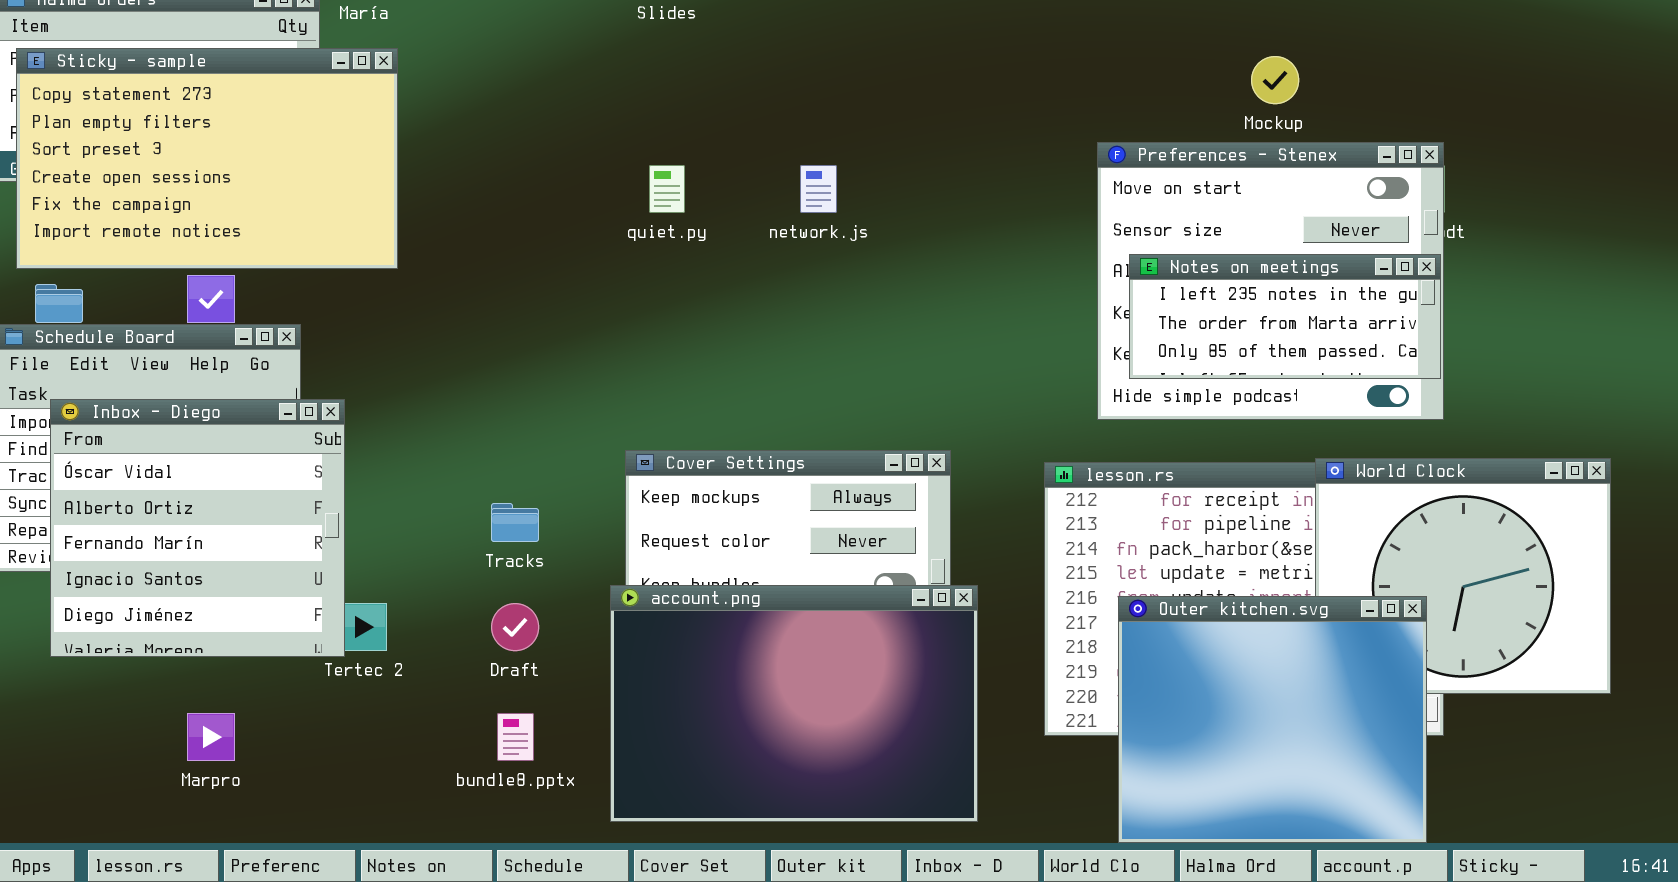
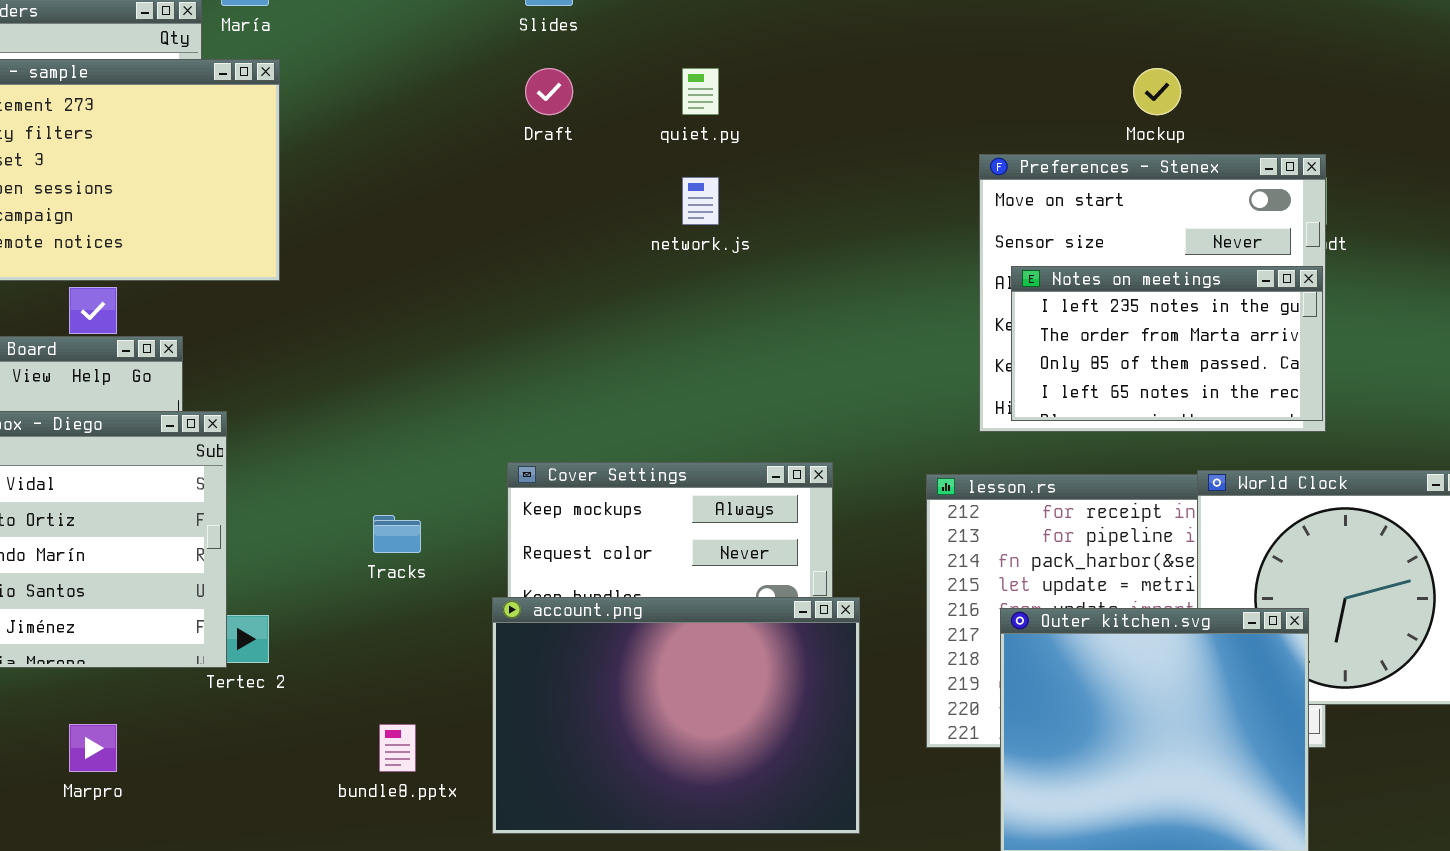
quiet.py: [649,165,685,213] -> [682,68,719,115], moved
Notes on meetings: [1129,254,1441,379] -> [1011,266,1323,421], resized
Draft: [491,603,539,651] -> [525,68,573,115], moved

